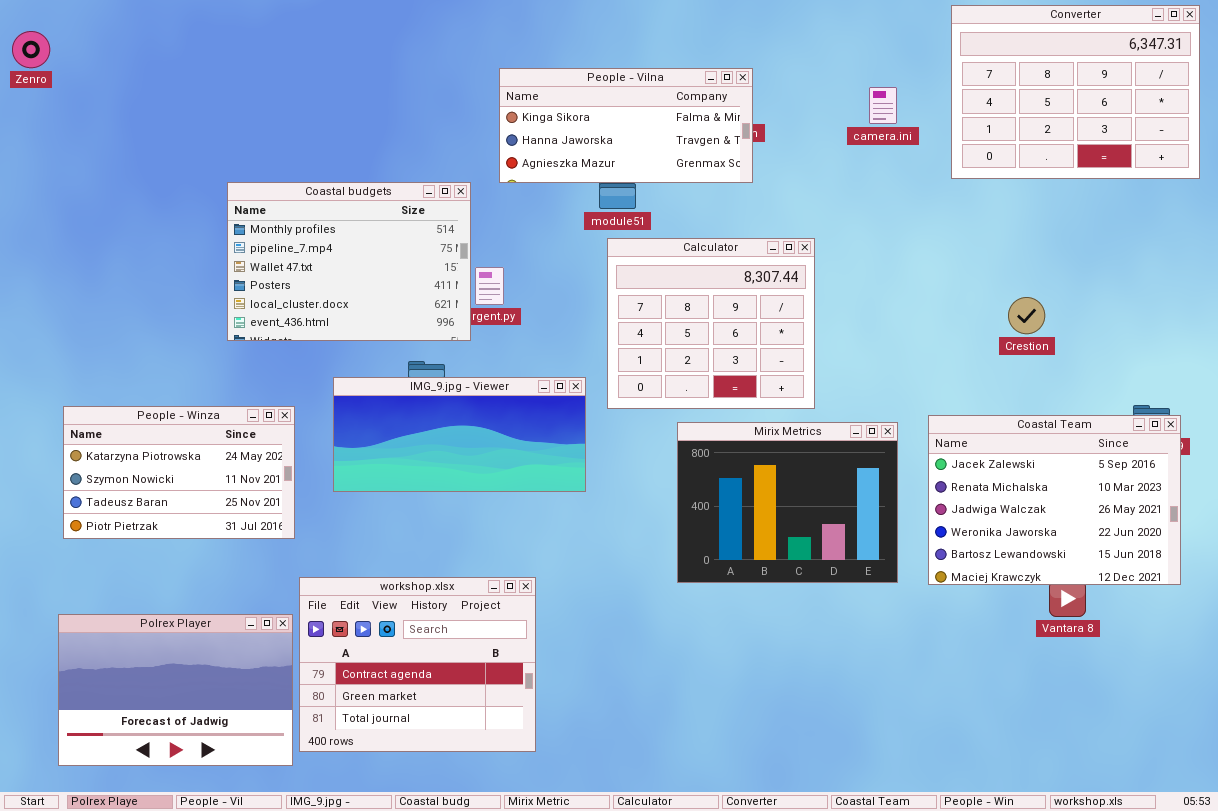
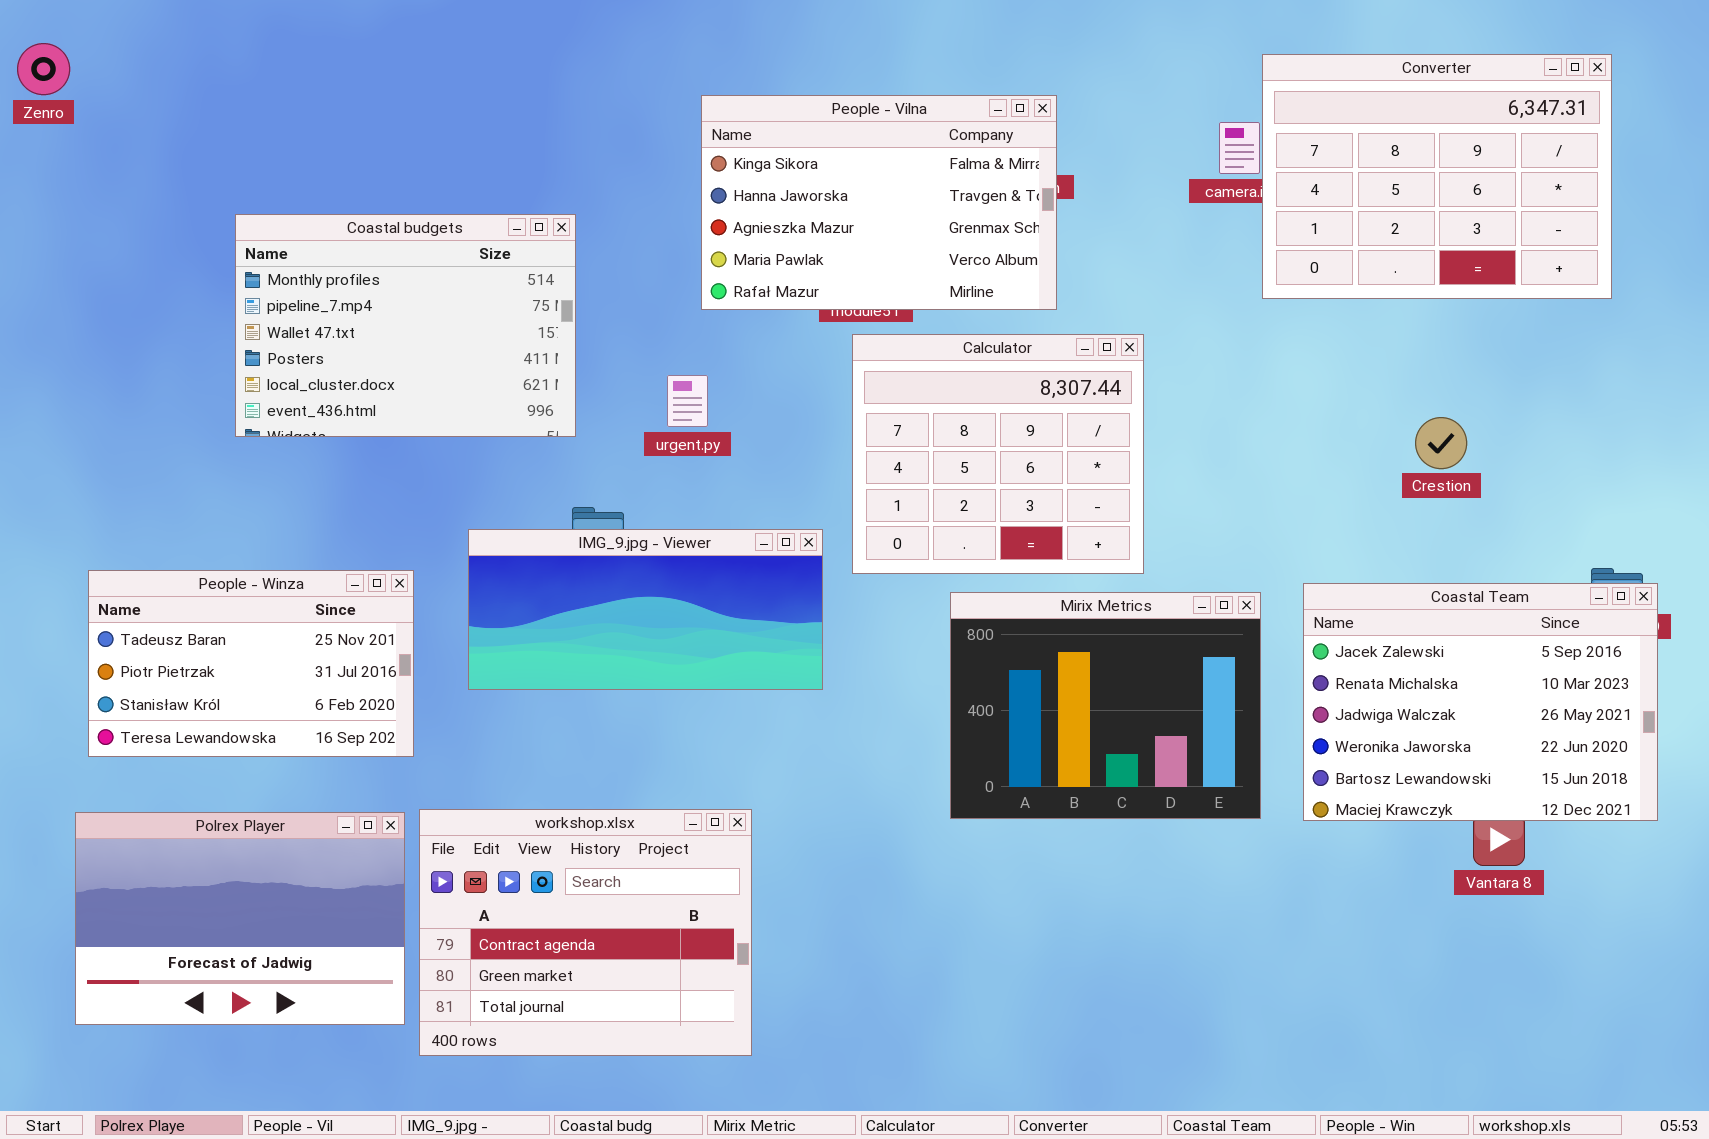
Converter: [951,5,1200,179] -> [1262,54,1612,299], moved
People - Vilna: [499,68,753,183] -> [701,95,1057,310], resized
Coastal budgets: [227,182,471,341] -> [235,214,576,437], moved
People - Winza: [63,406,295,539] -> [88,570,414,757], scrolled down 2 rows
Polrex Player: [58,614,293,766] -> [75,812,405,1025], moved

